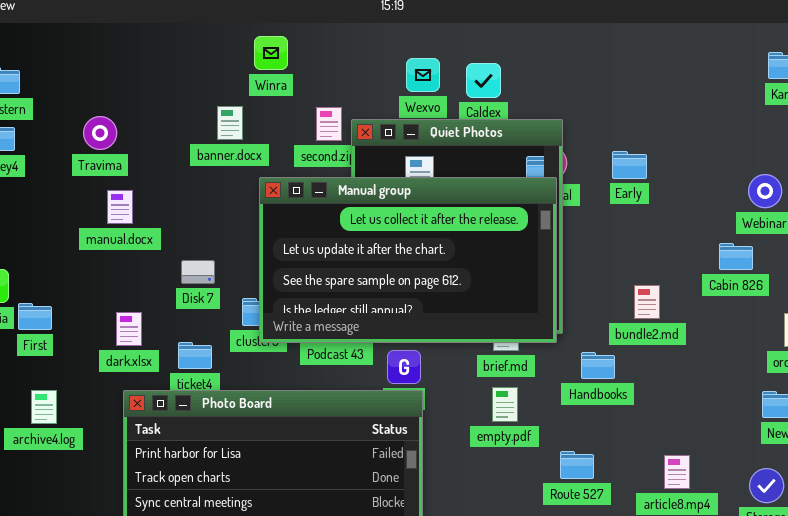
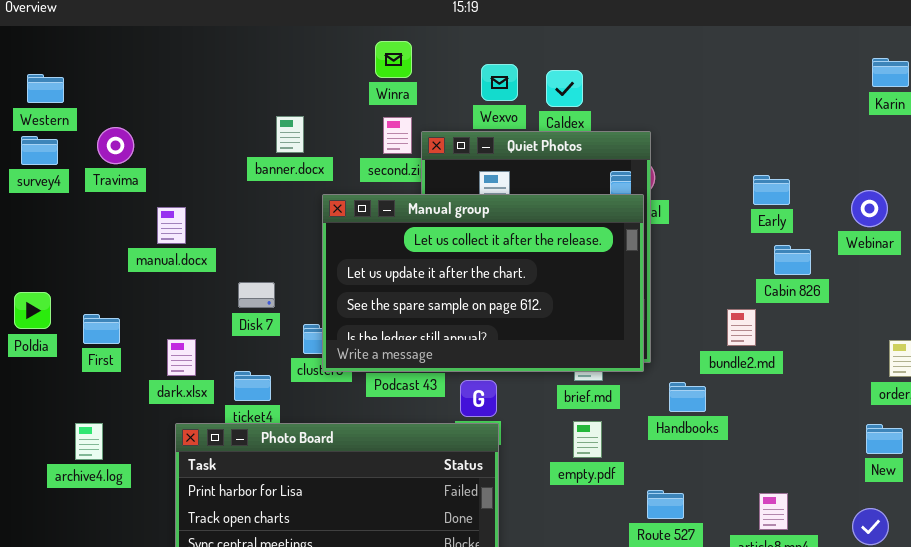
Winra: [254,36,288,70] -> [375,41,412,78], moved
Travima: [83,116,117,150] -> [97,127,134,164], moved
Early: [612,151,647,179] -> [753,175,790,205], moved
Cabin 826: [719,243,753,270] -> [774,245,811,275], moved
First: [18,303,52,330] -> [83,314,120,344], moved

